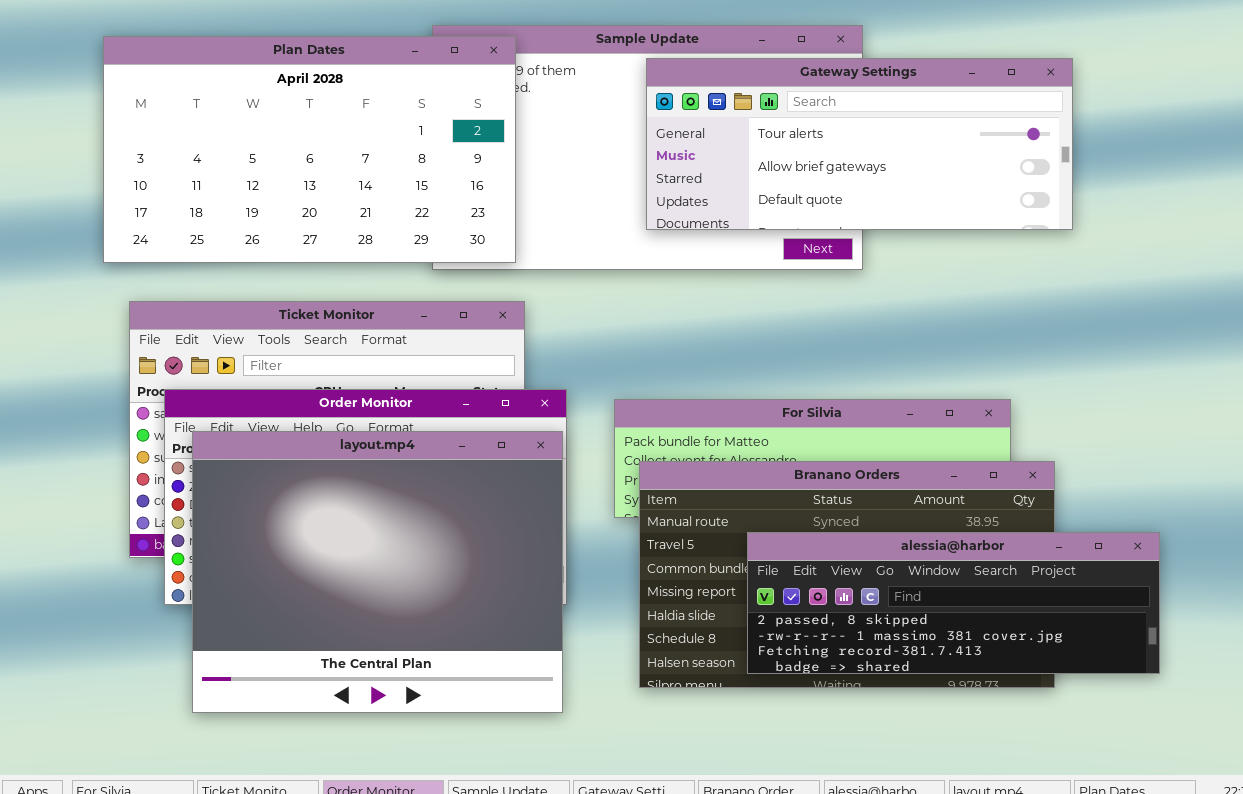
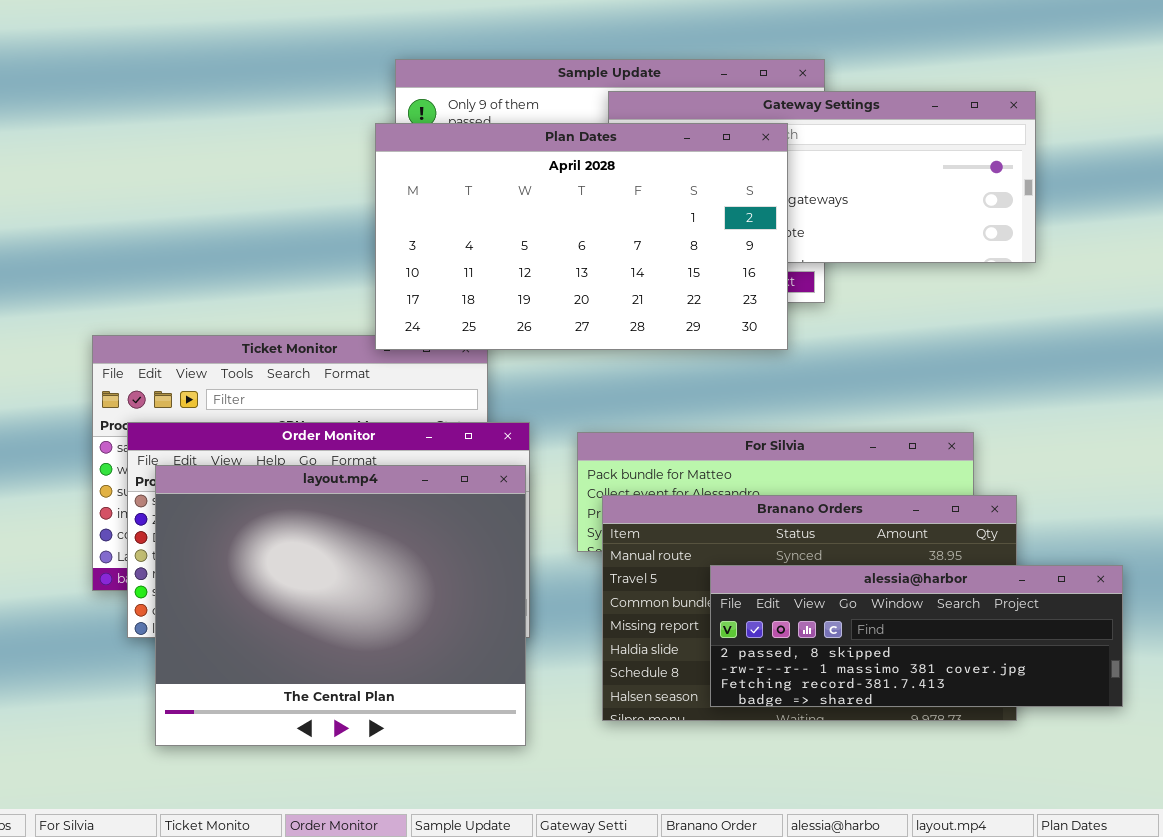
Plan Dates: [103,36,516,263] -> [375,123,788,350], moved

